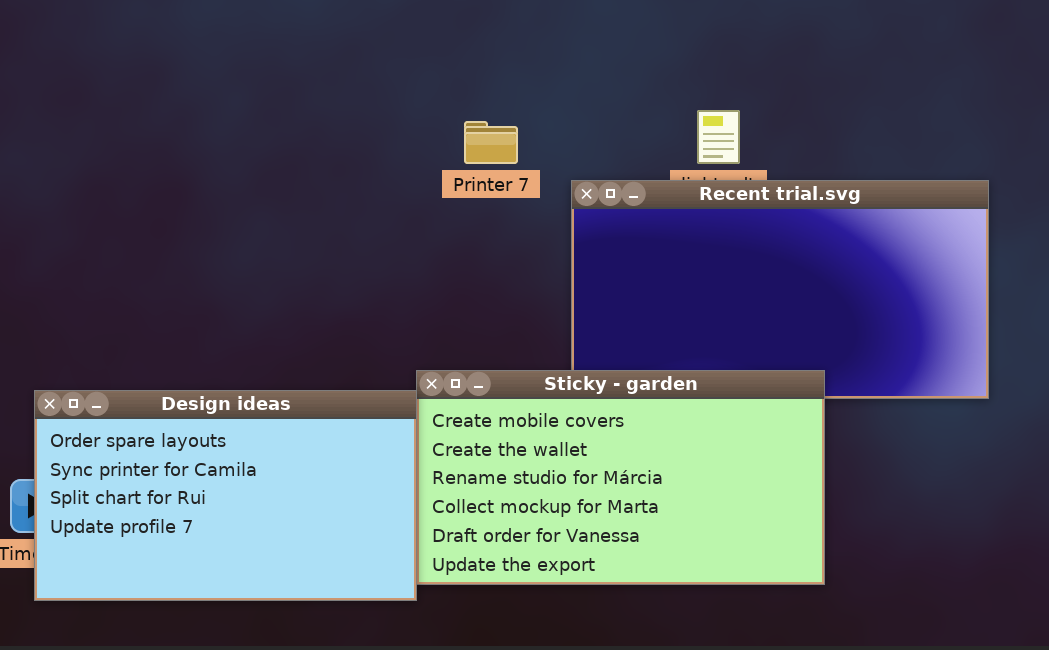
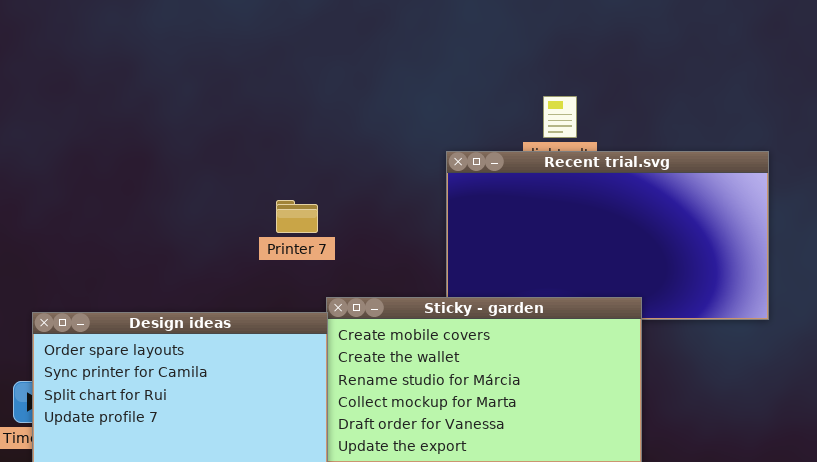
Printer 7: [464,121,518,164] -> [276,200,318,233], moved

